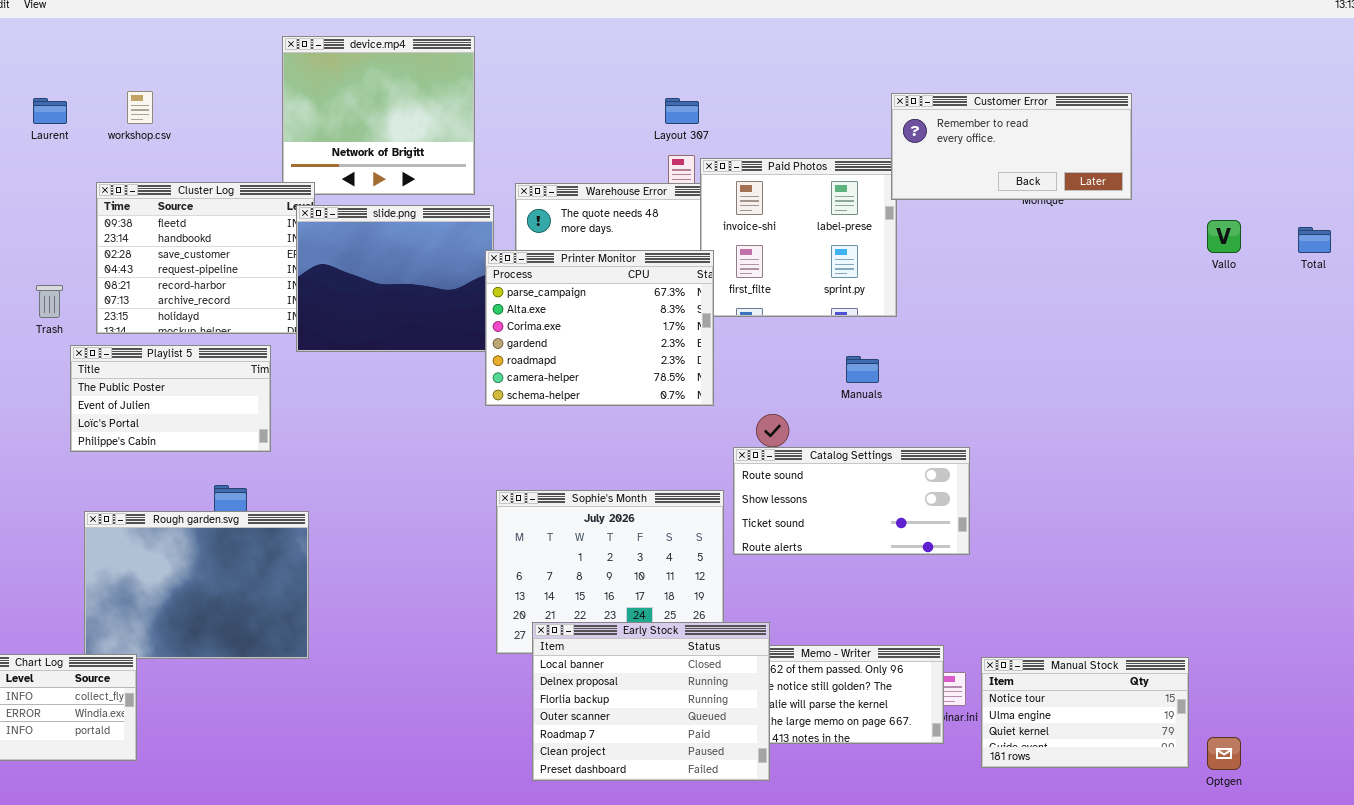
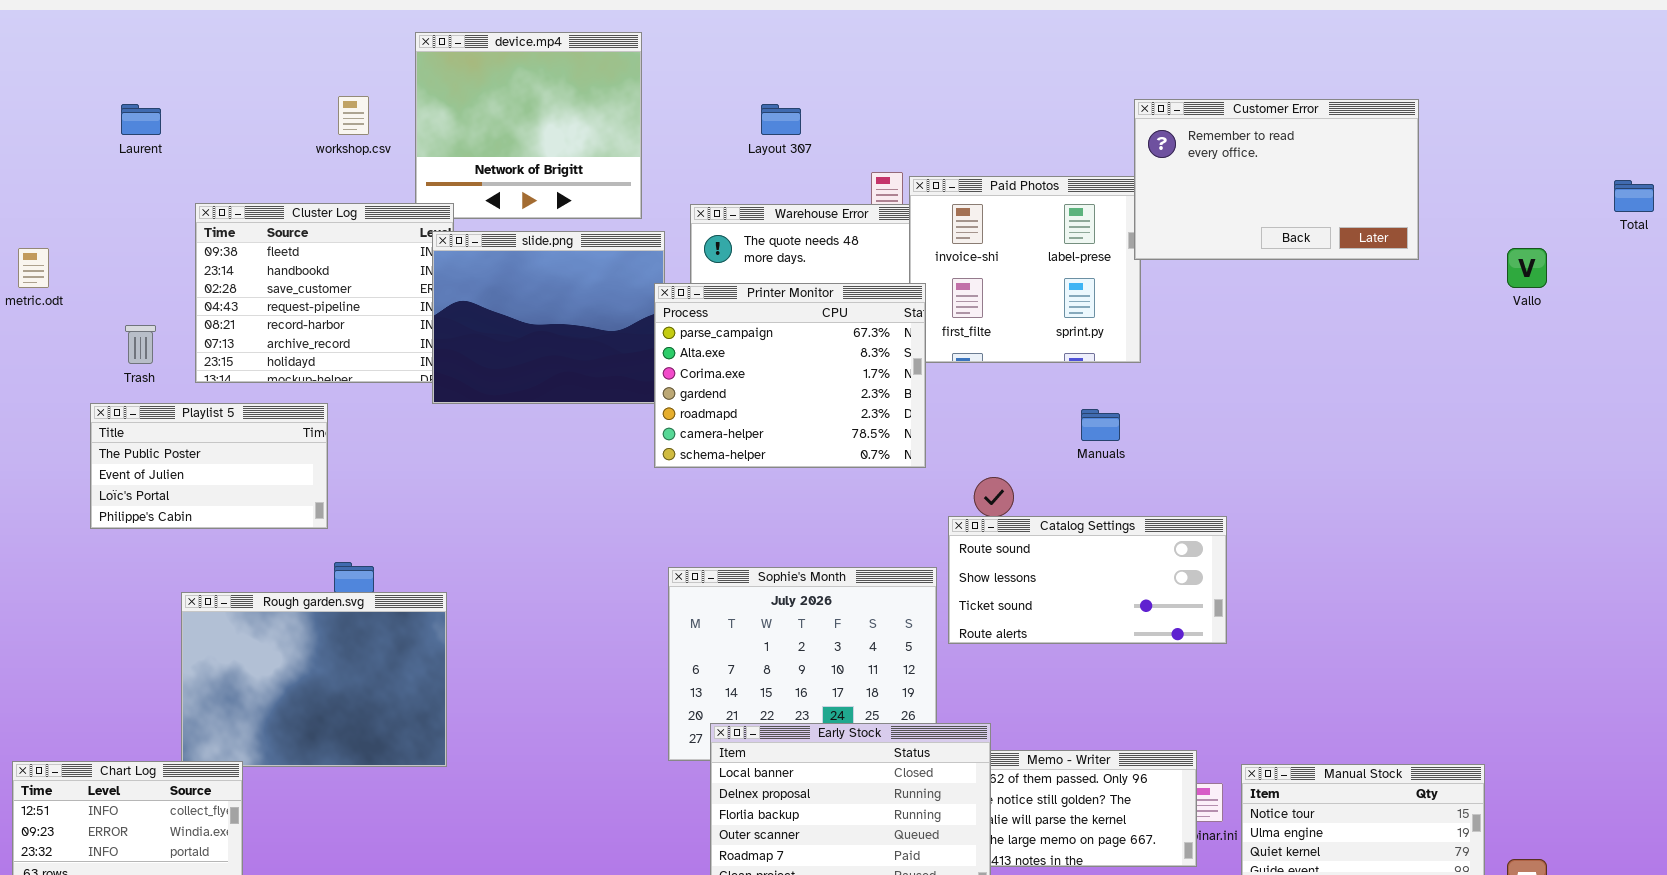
workshop.csv: [127,91,153,124] -> [338,96,369,135], moved
Customer Error: [891,93,1132,200] -> [1134,99,1419,260], resized
Layout 307: [665,98,699,124] -> [761,104,801,135], moved
Total: [1298,227,1331,253] -> [1614,180,1654,212], moved
Playlist 5: [70,345,271,452] -> [90,403,328,529], moved

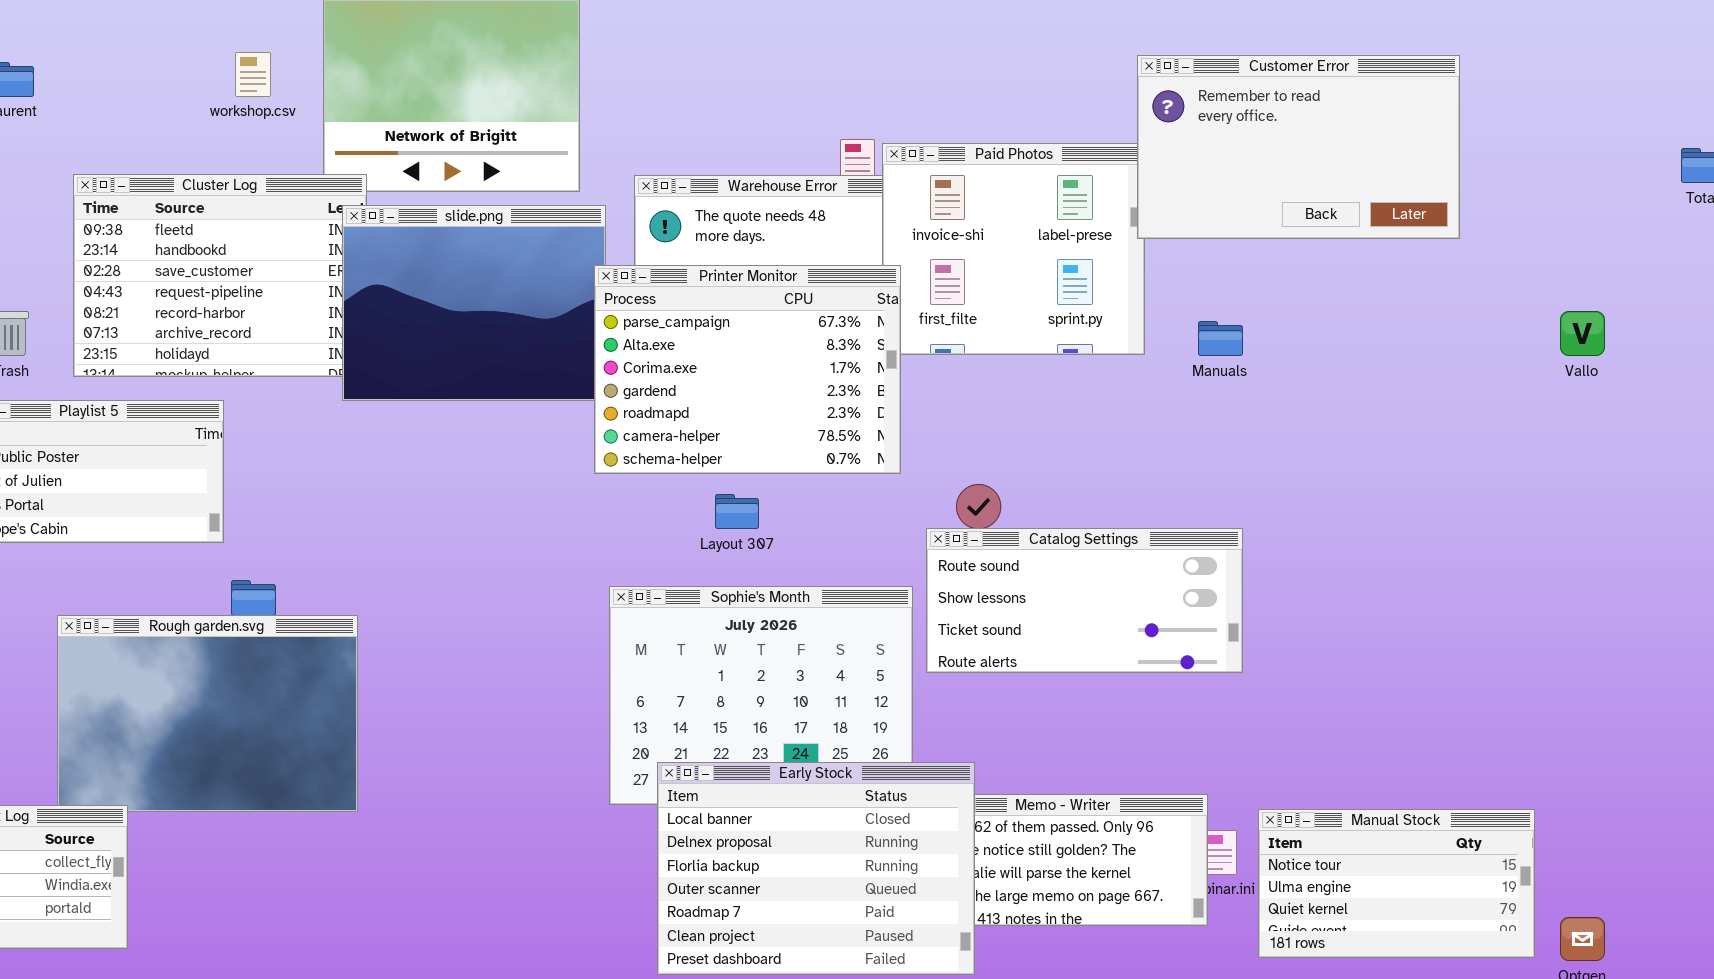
Layout 307: [761,104,801,135] -> [715,494,759,529], moved
Vallo: [1507,248,1547,288] -> [1560,311,1605,356], moved
Manuals: [1081,409,1120,441] -> [1198,321,1243,356], moved

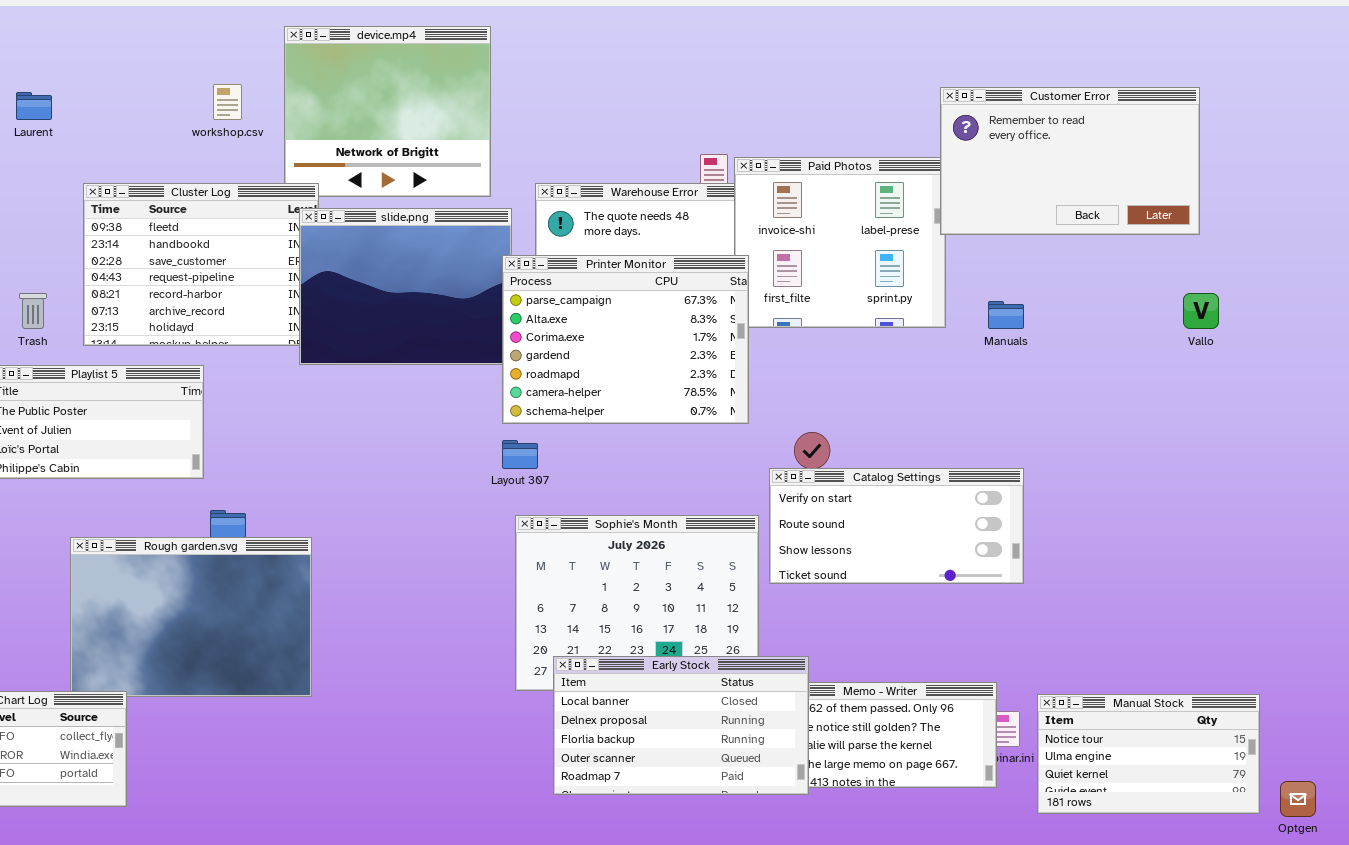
Vallo: [1560,311,1605,356] -> [1183,293,1219,329], moved
Layout 307: [715,494,759,529] -> [502,440,538,469], moved
Catalog Settings: [926,528,1243,673] -> [769,468,1024,584], scrolled up 1 row
Early Stock: [657,762,975,975] -> [553,656,809,795], resized

